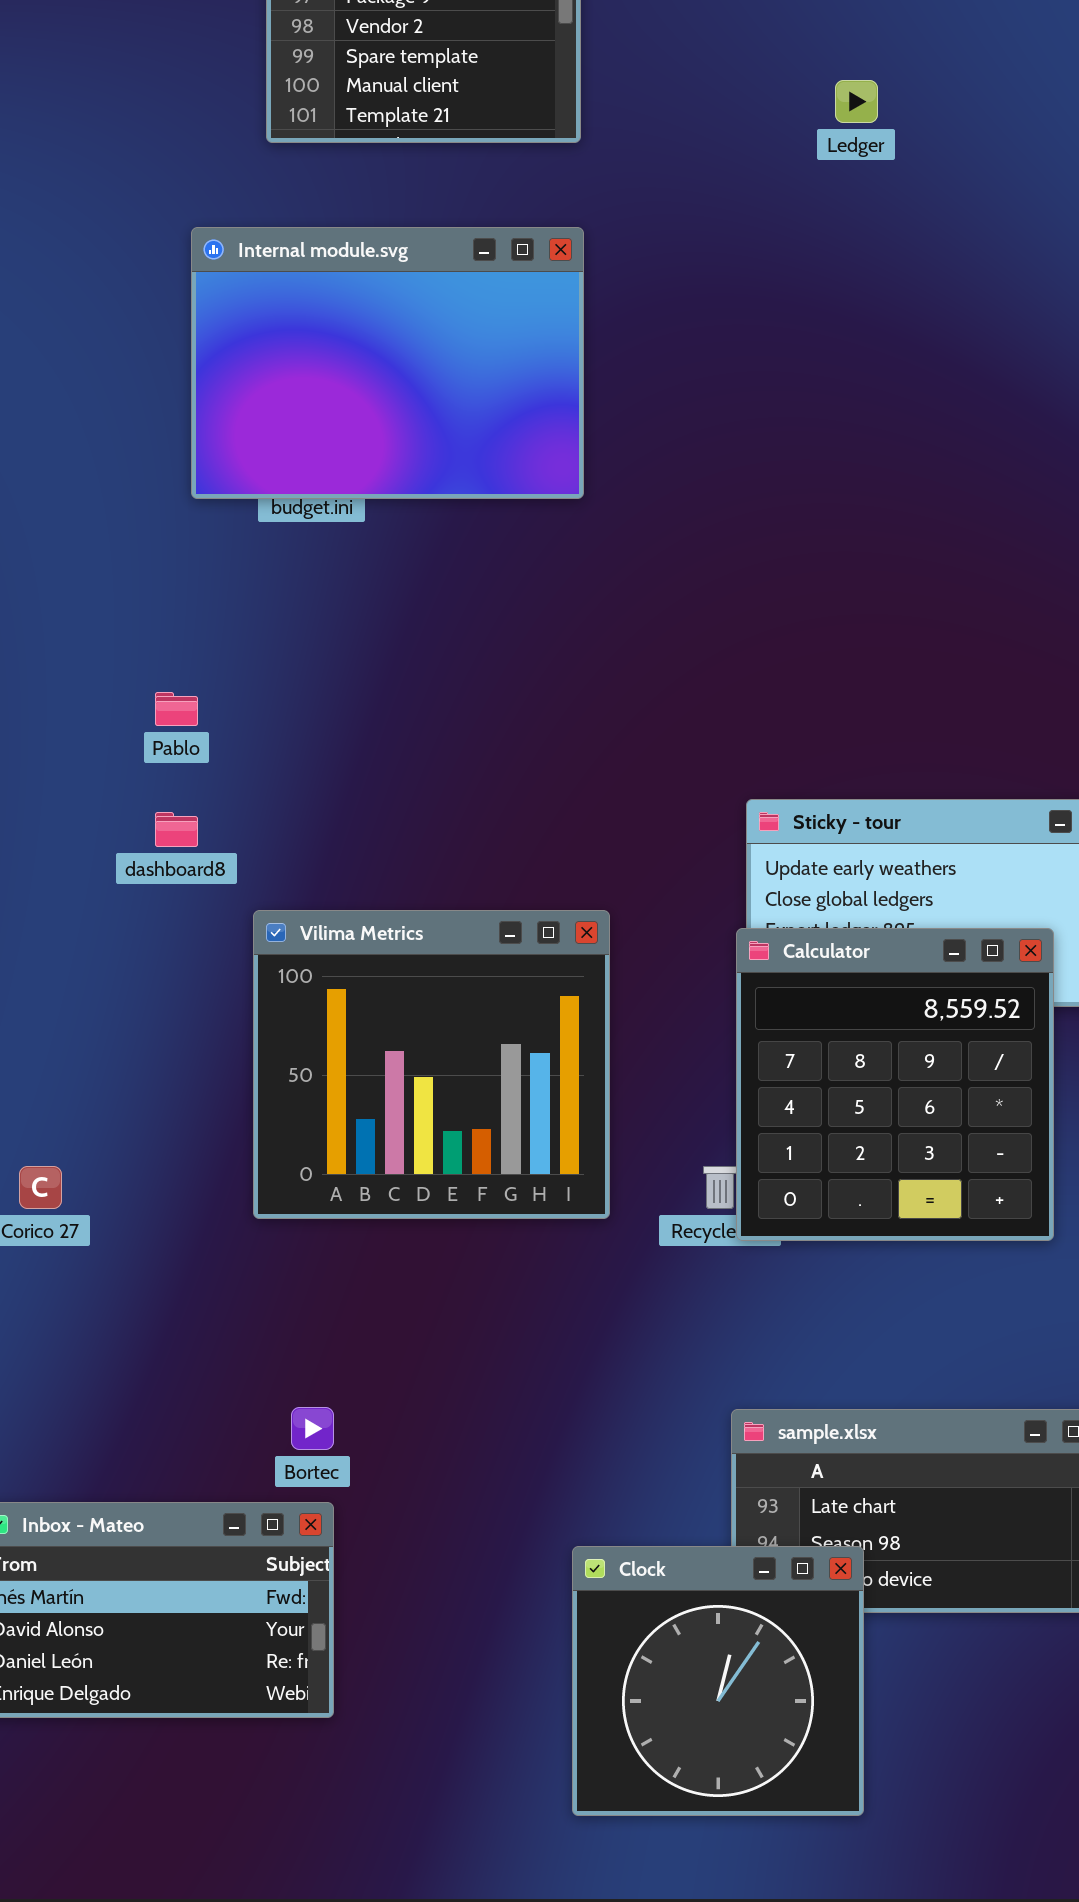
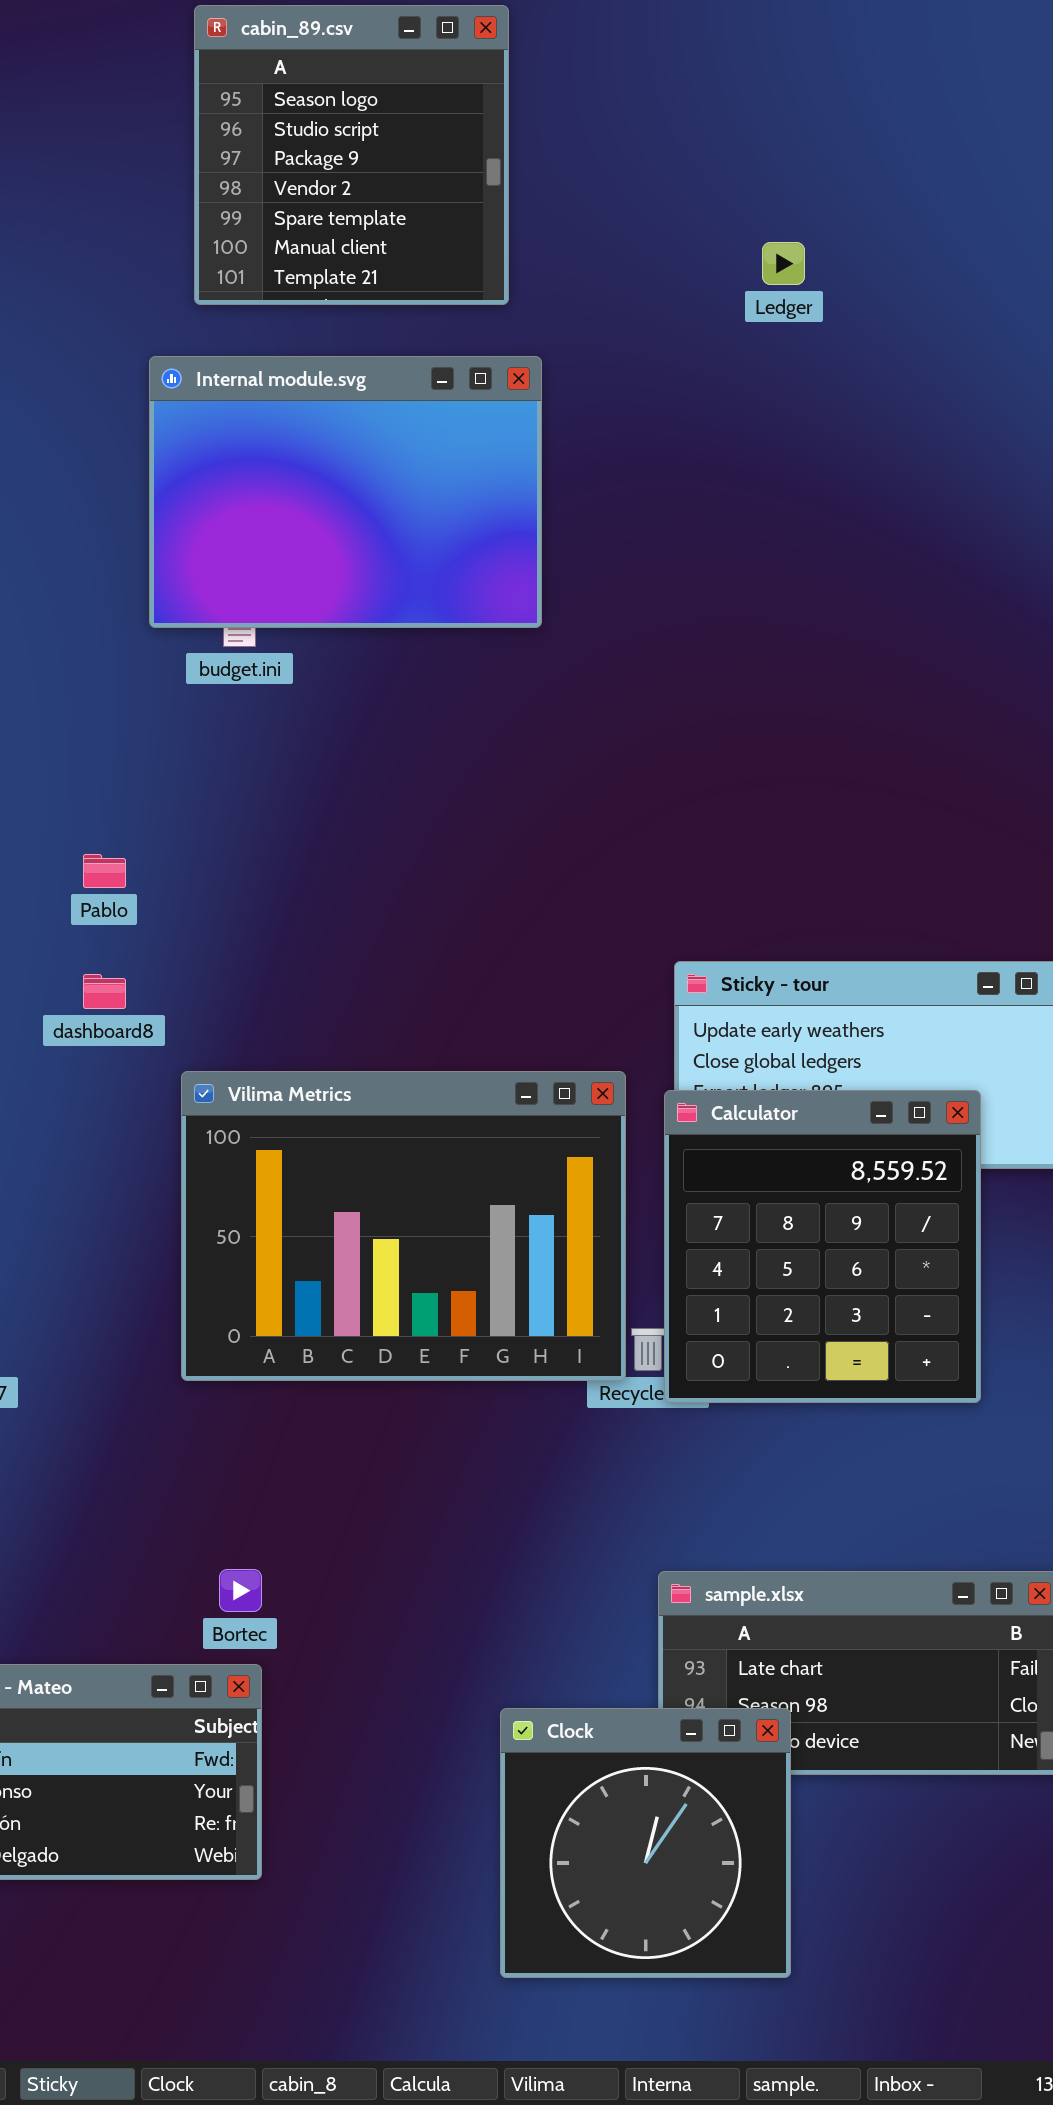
Internal module.svg: [191,227,584,499] -> [149,356,542,628], moved
Vilima Metrics: [253,910,610,1219] -> [181,1071,626,1381], resized

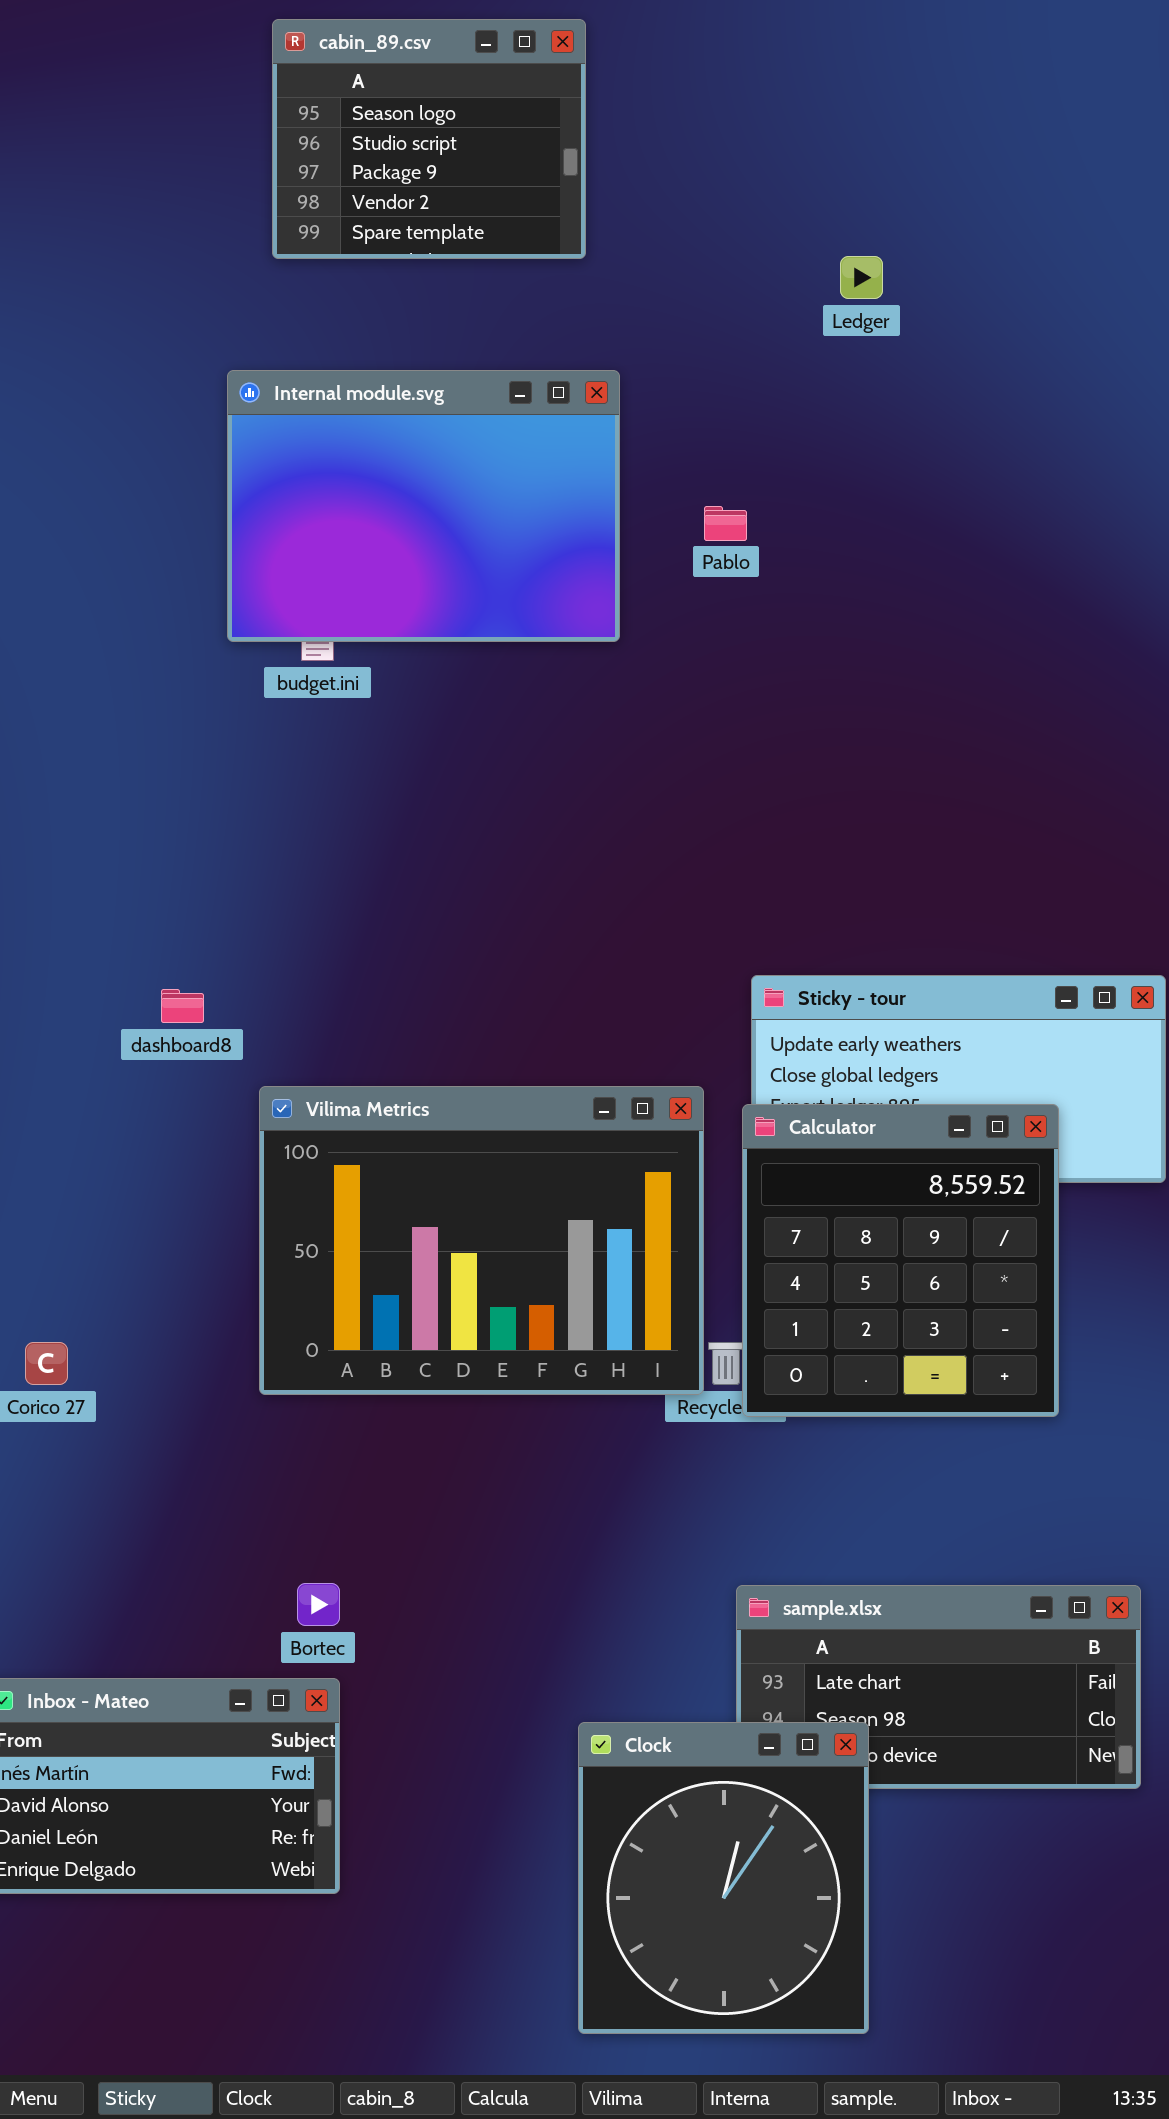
cabin_89.csv: [194,5,509,305] -> [272,19,586,259], resized
Pablo: [83,854,126,888] -> [704,506,747,541], moved
Clock: [500,1708,791,1978] -> [578,1722,869,2034], resized

